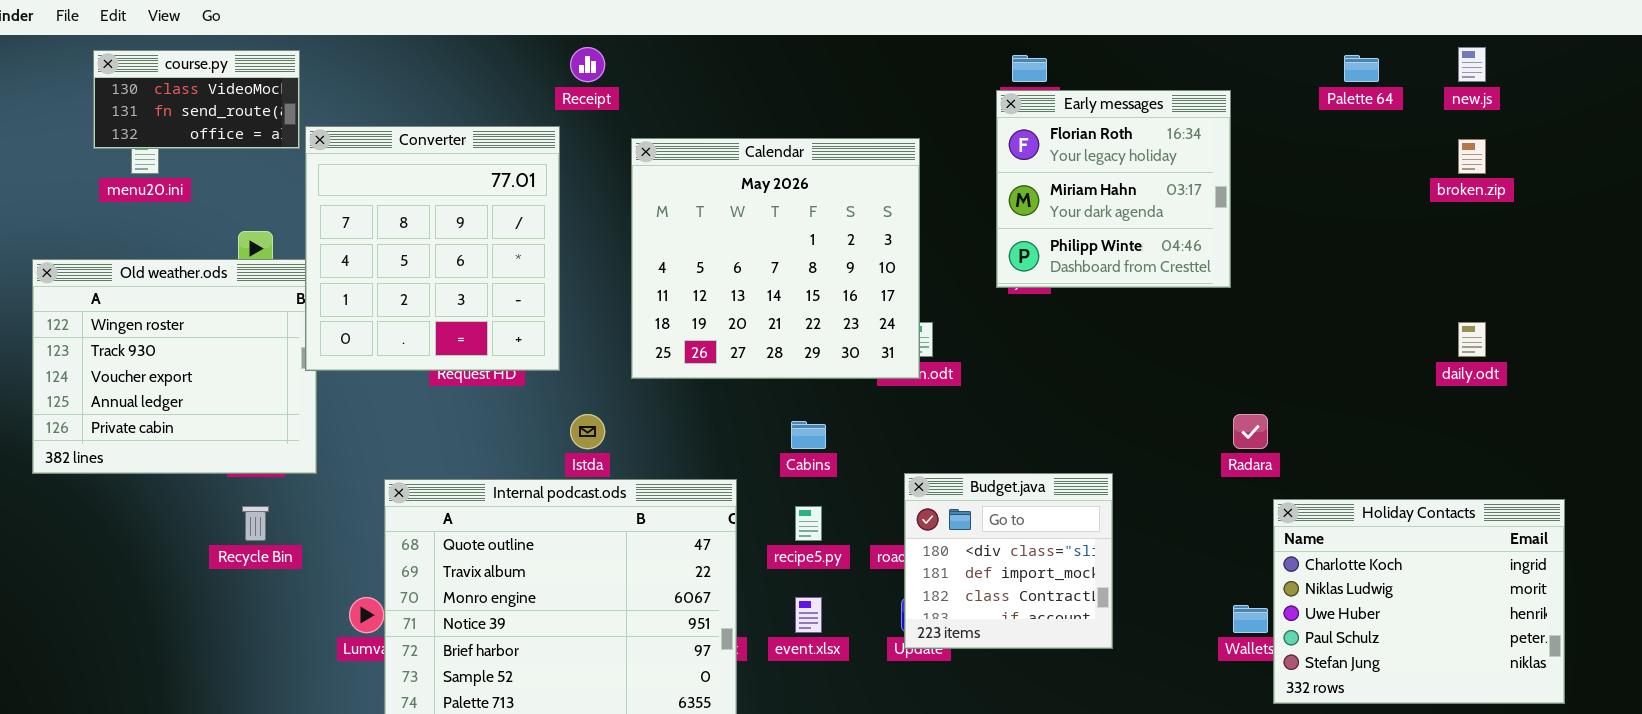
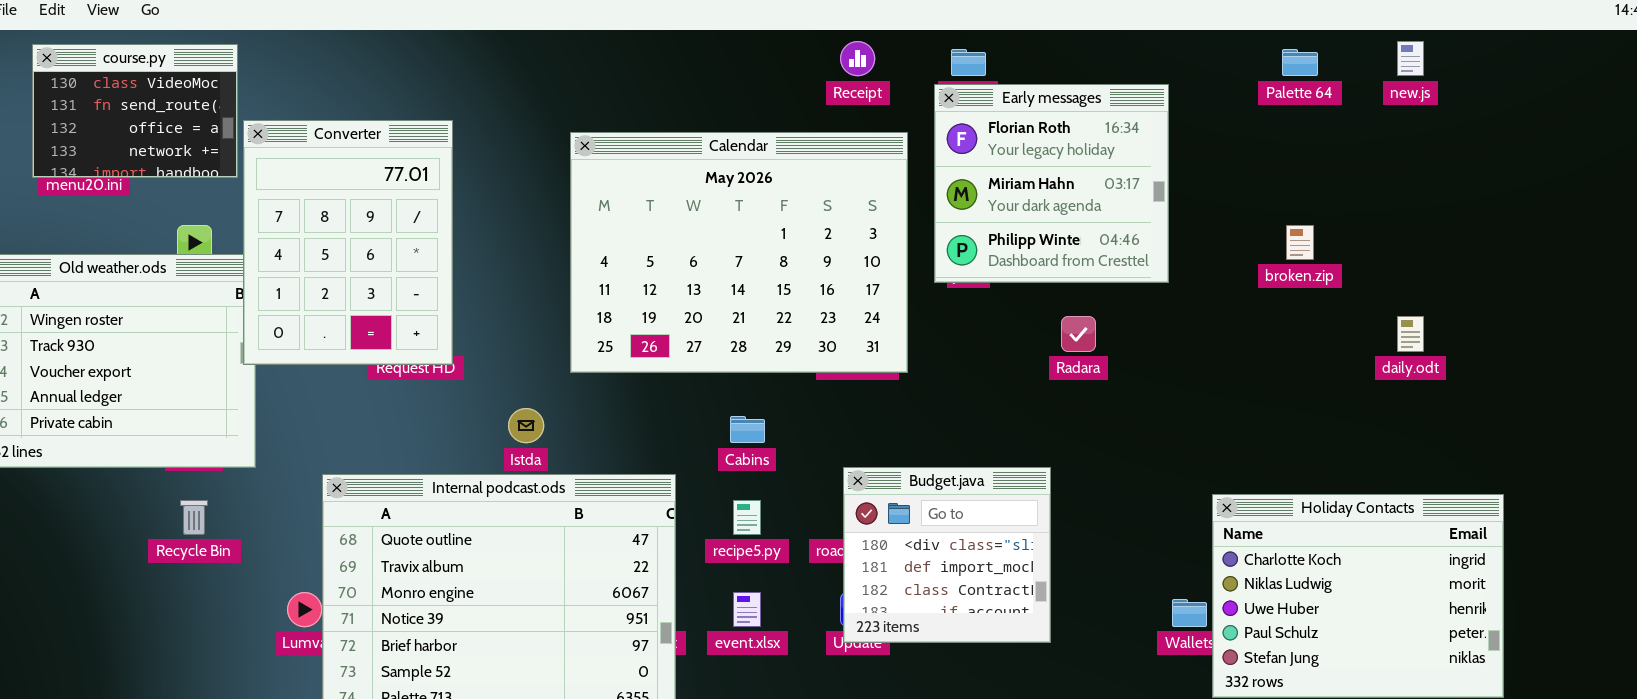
Receipt: [570,47,605,82] -> [840,41,875,76], moved
course.py: [93,50,300,149] -> [32,44,238,178], resized
Converter: [305,126,560,371] -> [243,120,453,365], resized
Calendar: [631,138,920,379] -> [570,132,908,373], resized
broken.zip: [1458,139,1486,174] -> [1286,225,1314,260], moved
Radara: [1233,414,1268,449] -> [1061,316,1096,352], moved

